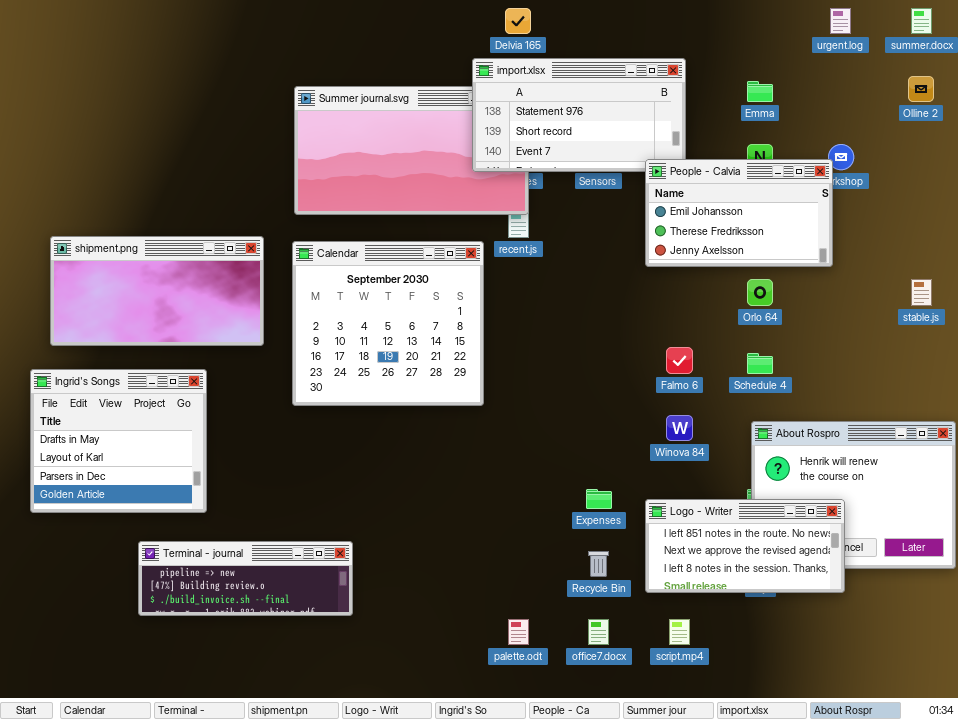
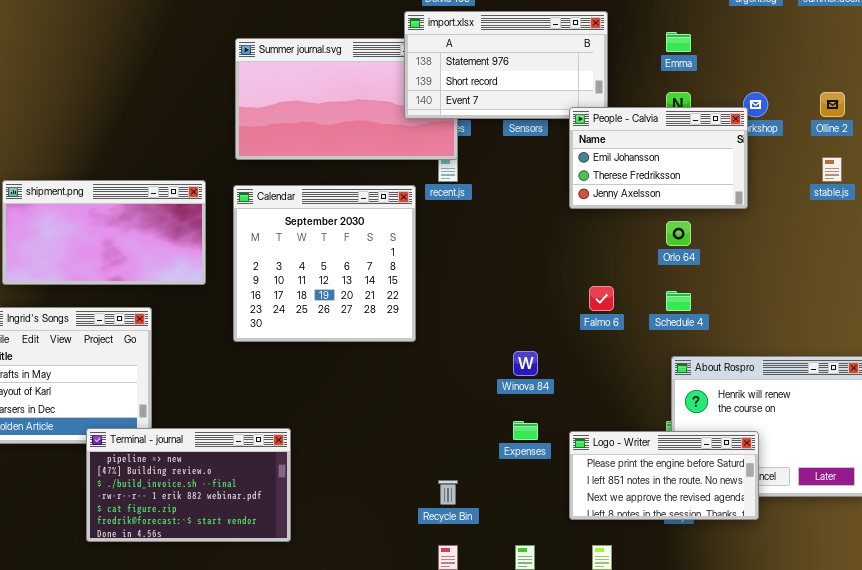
Olline 2: [908,76,934,102] -> [820,92,845,117], moved
stable.js: [911,279,932,306] -> [822,157,842,182], moved
Winova 84: [666,415,693,441] -> [513,351,538,376], moved
Logo - Writer: [645,499,845,593] -> [569,431,759,520], scrolled up 1 row
Terminal - journal: [138,541,353,616] -> [86,428,291,542], resized
Recycle Bin: [588,551,609,577] -> [438,480,458,505], moved

